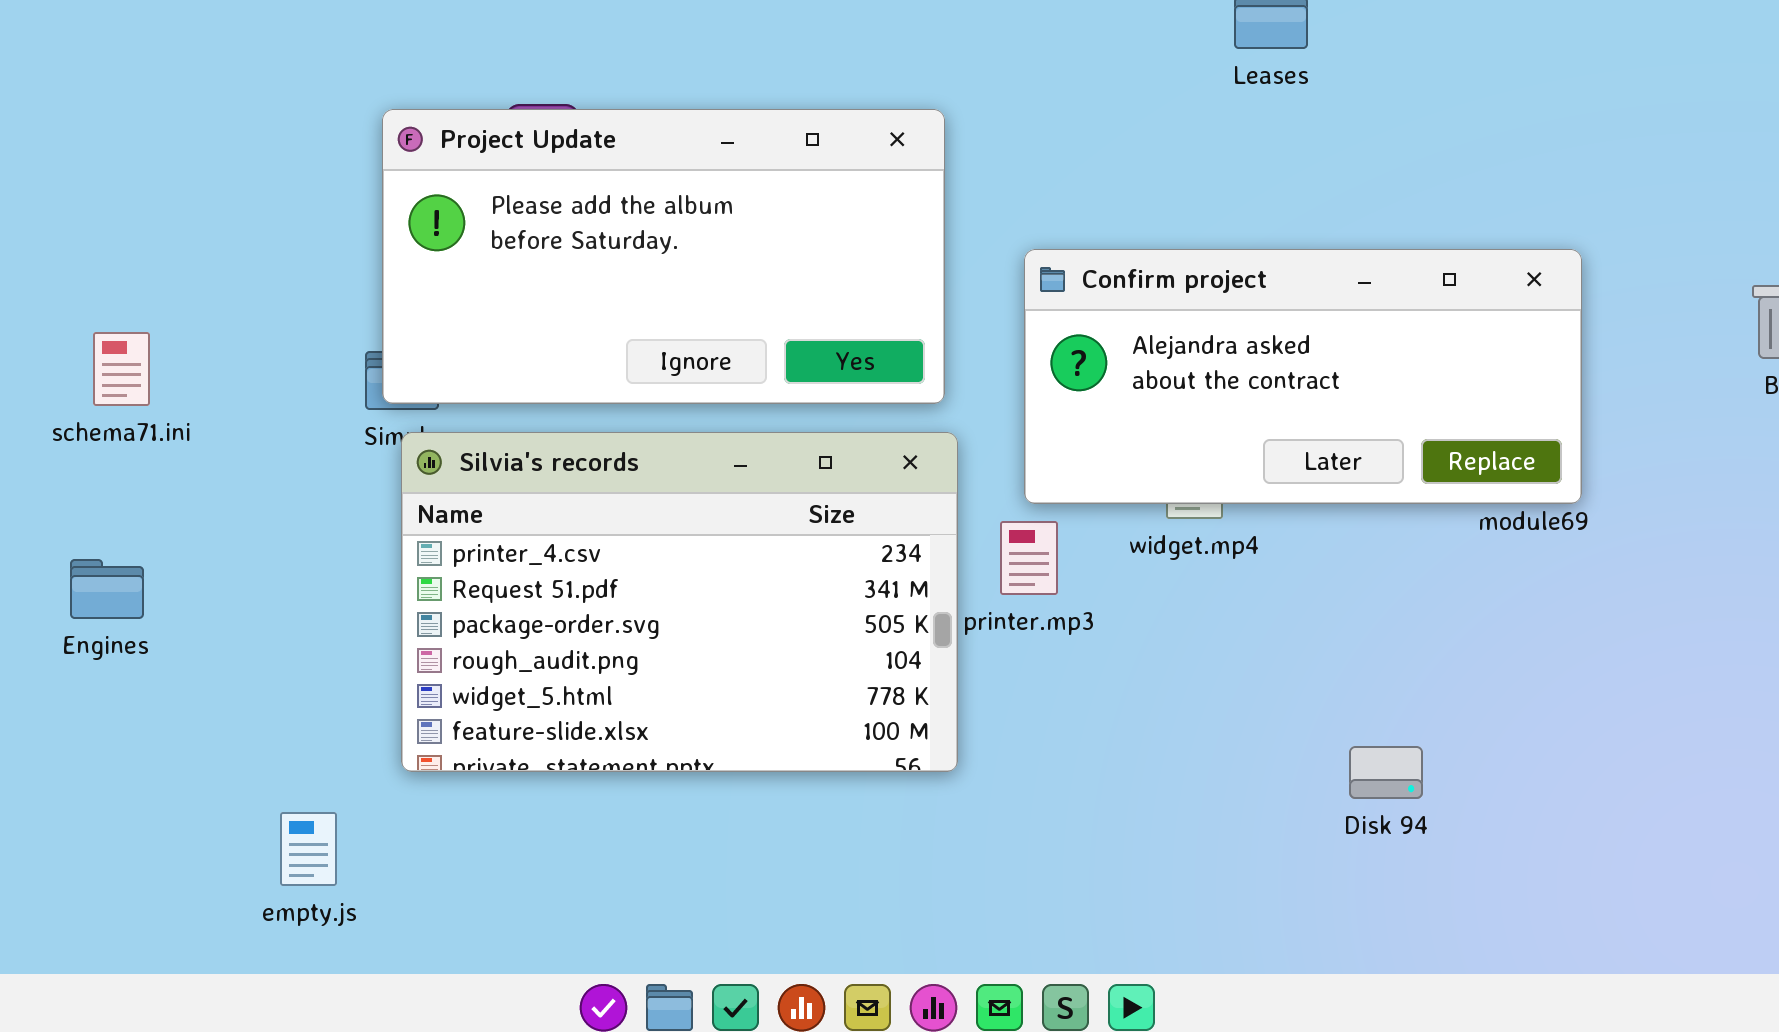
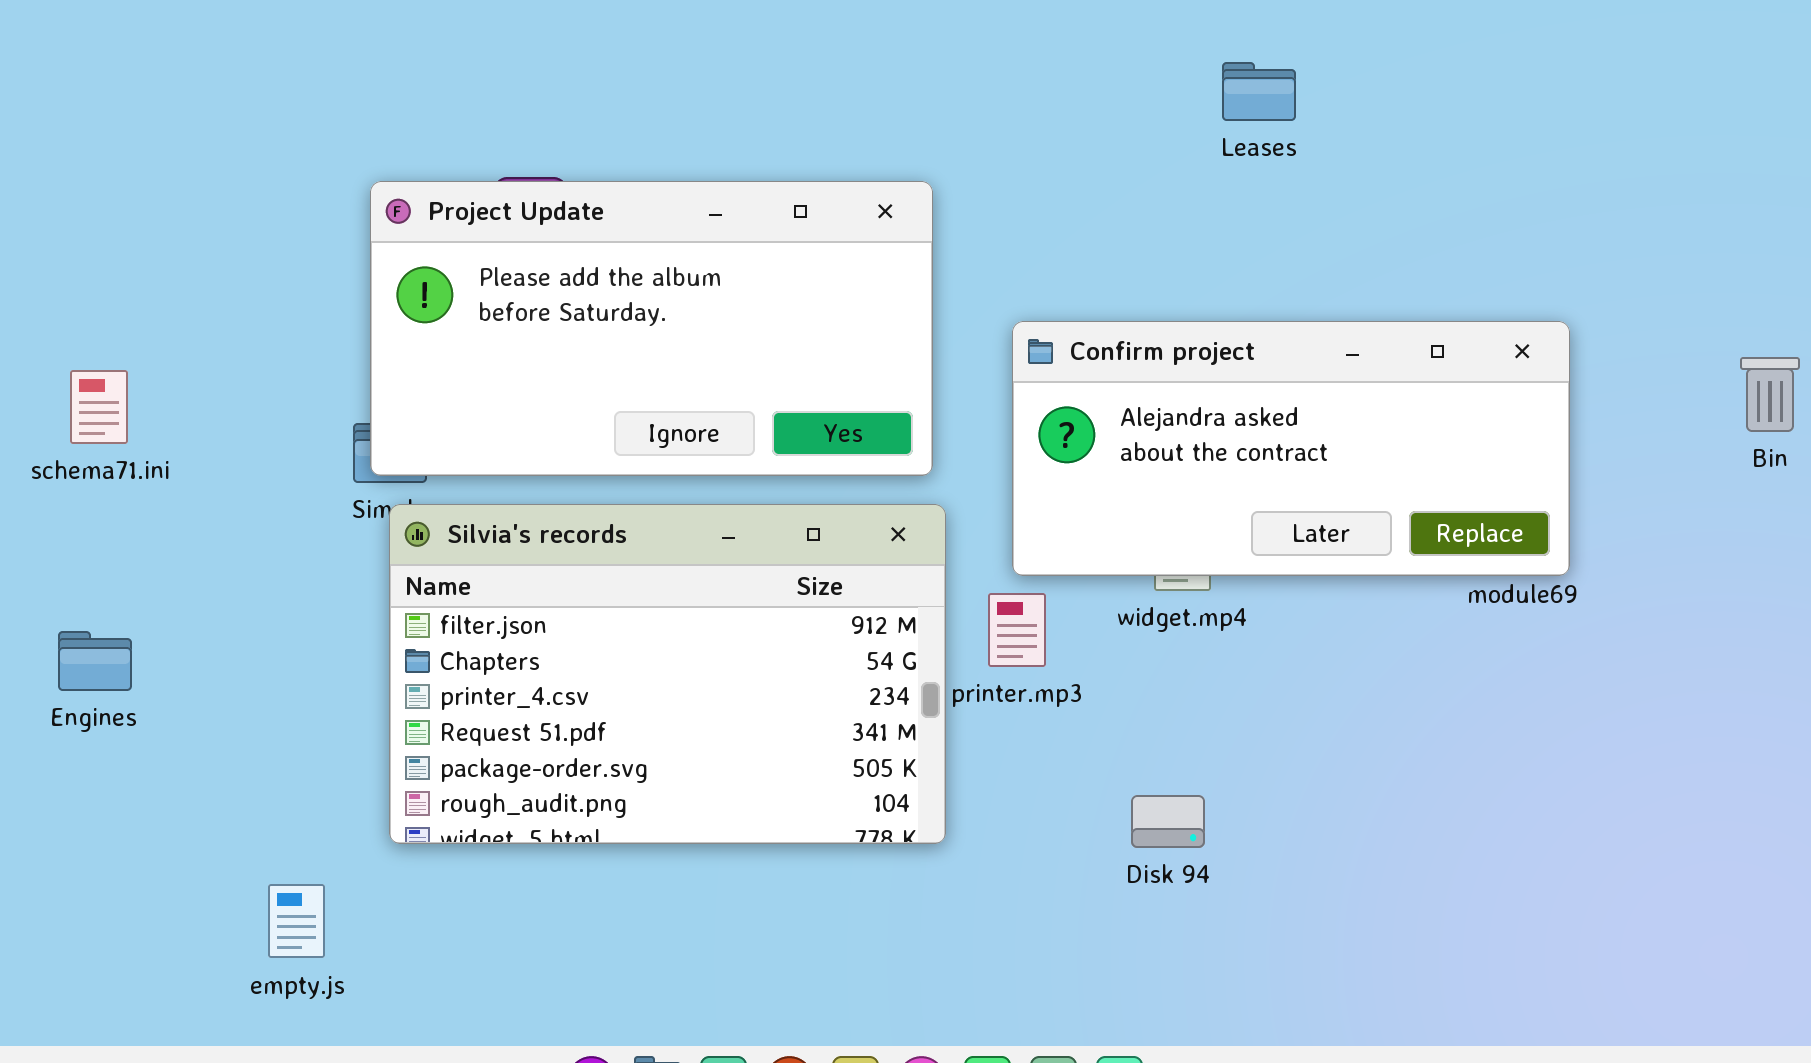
schema71.ini: [93,332,150,406] -> [70,370,128,444], moved
Silvia's records: [401,432,958,772] -> [389,504,946,844], scrolled up 2 rows
Disk 94: [1349,746,1423,799] -> [1131,795,1205,848], moved

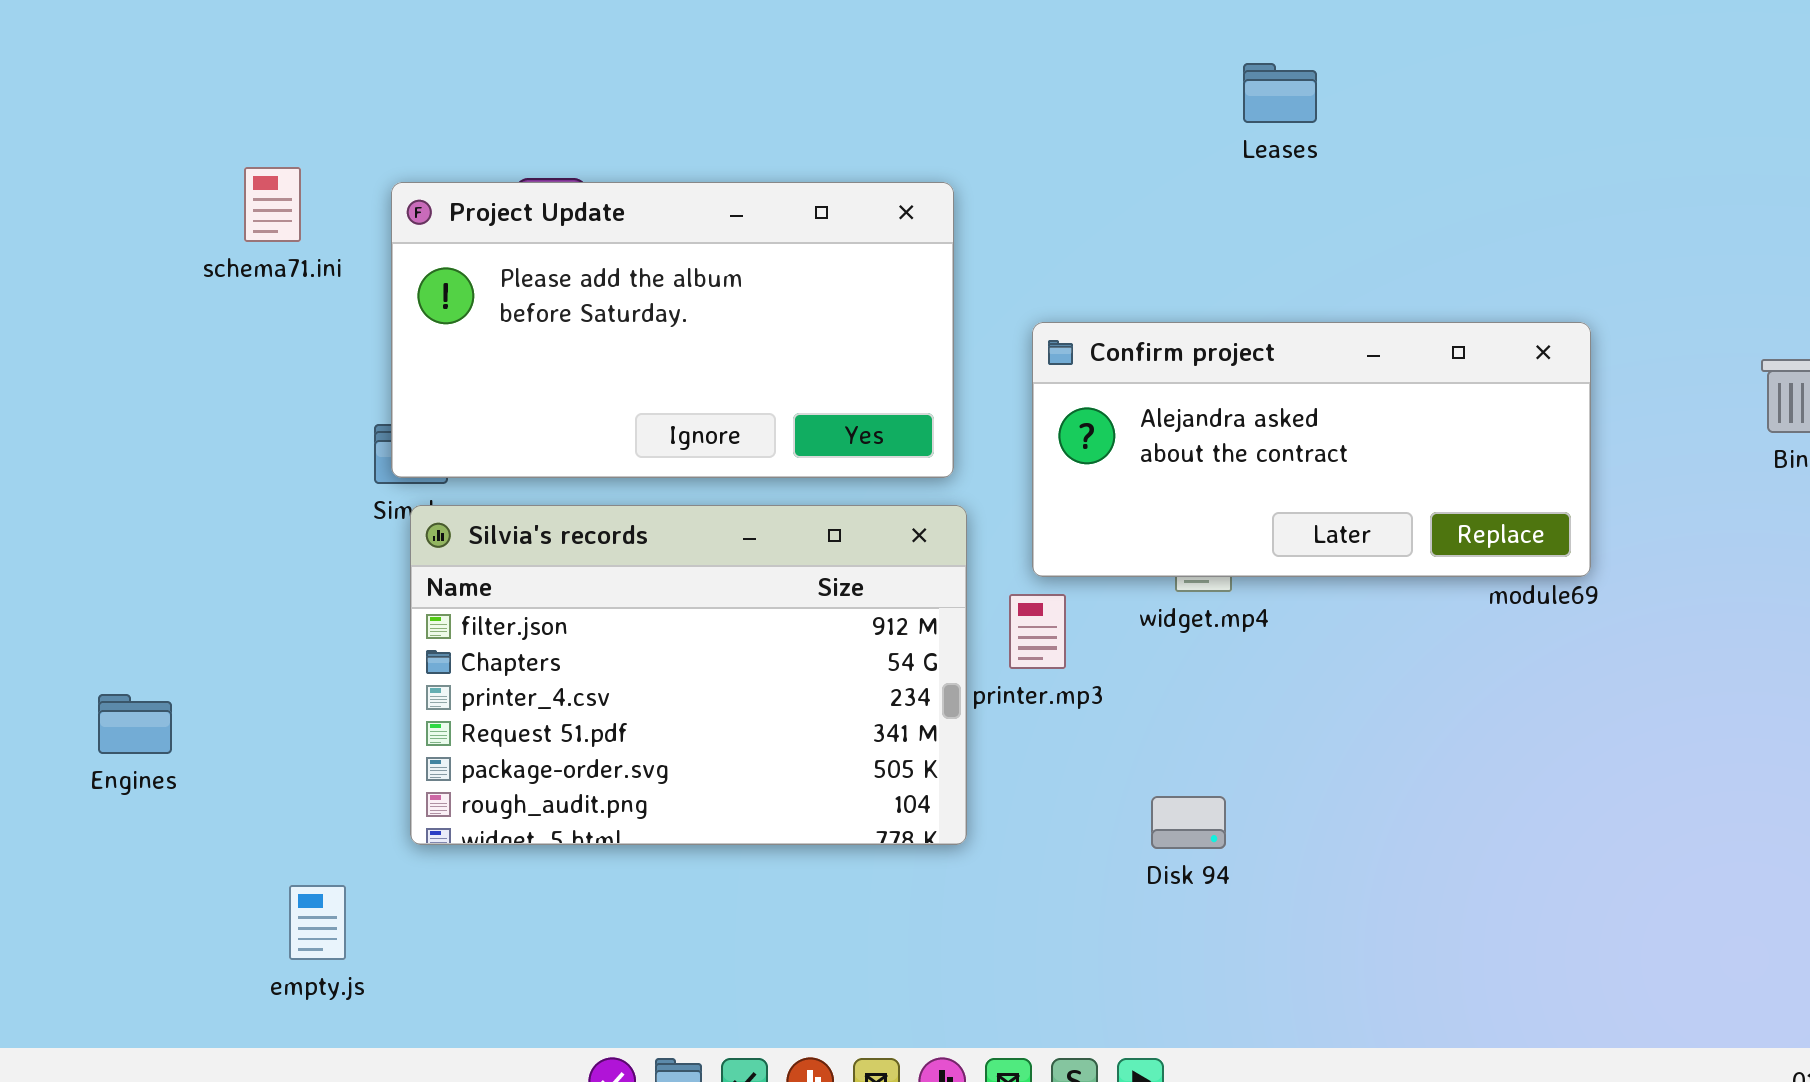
schema71.ini: [70,370,128,444] -> [244,167,301,242], moved
Engines: [58,631,132,691] -> [98,694,172,754], moved

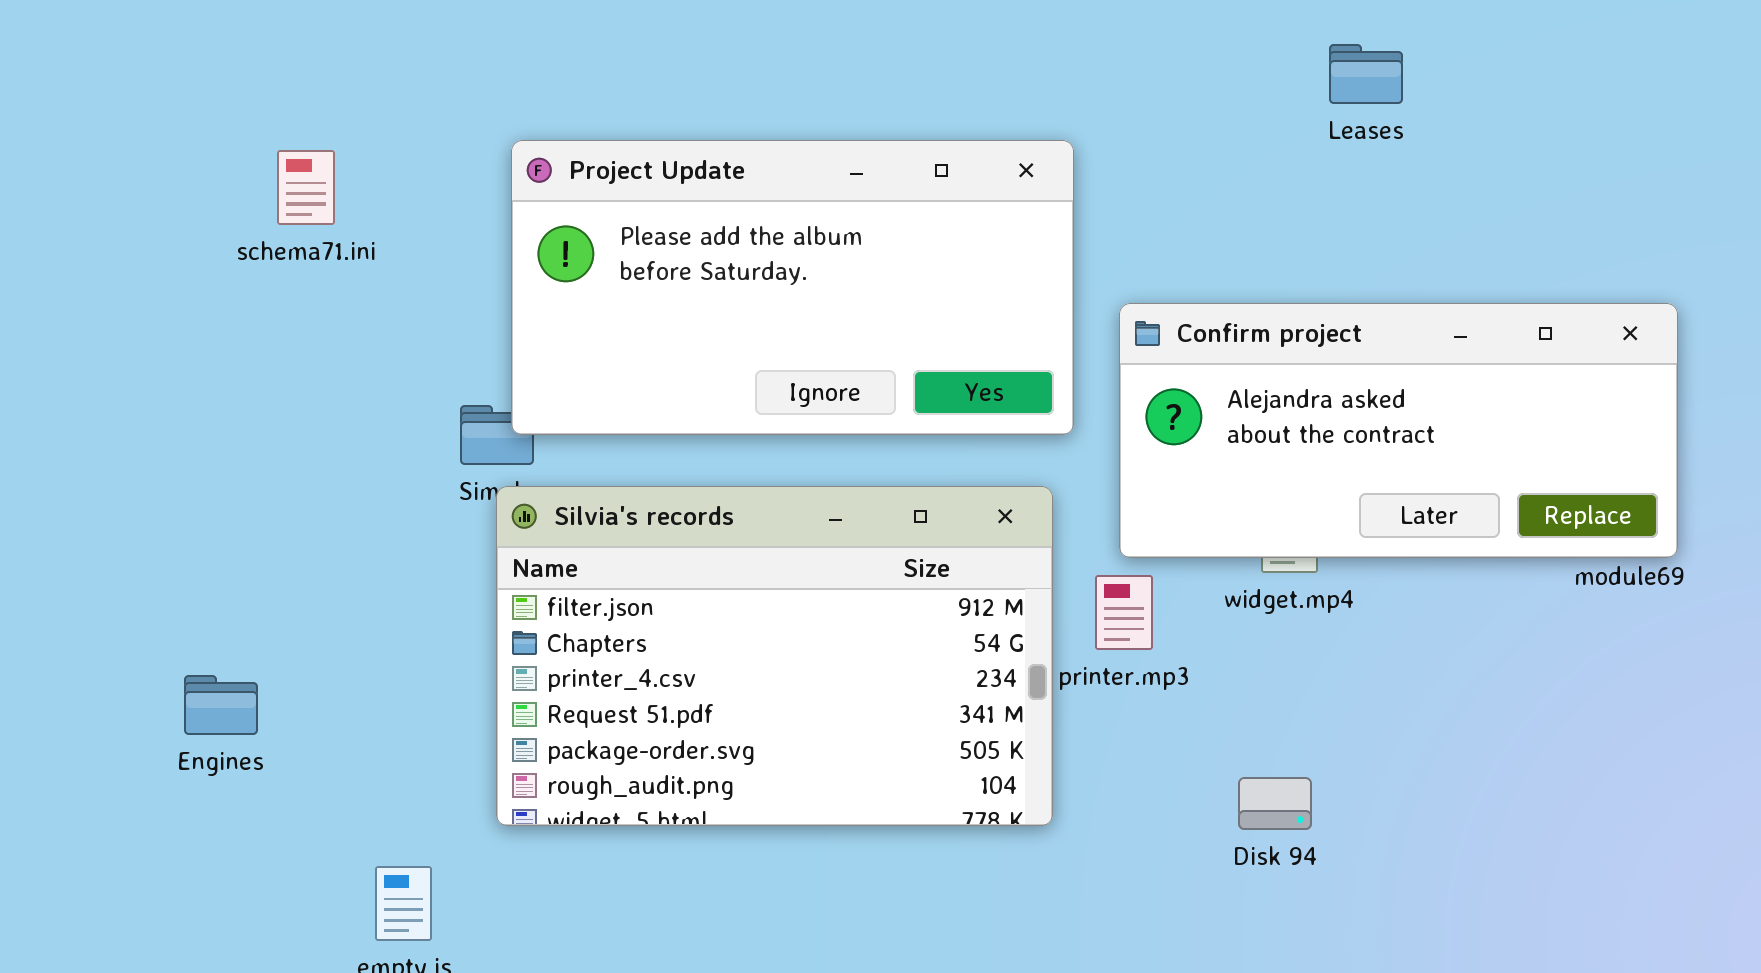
schema71.ini: [244,167,301,242] -> [277,150,335,225], moved
Project Update: [391,182,954,478] -> [511,140,1074,435], moved

